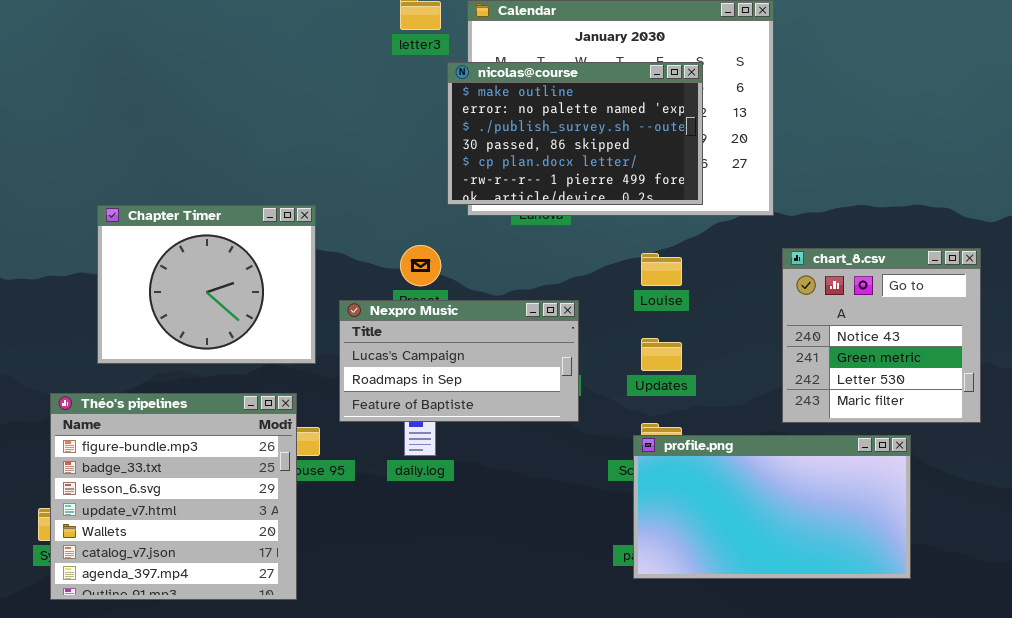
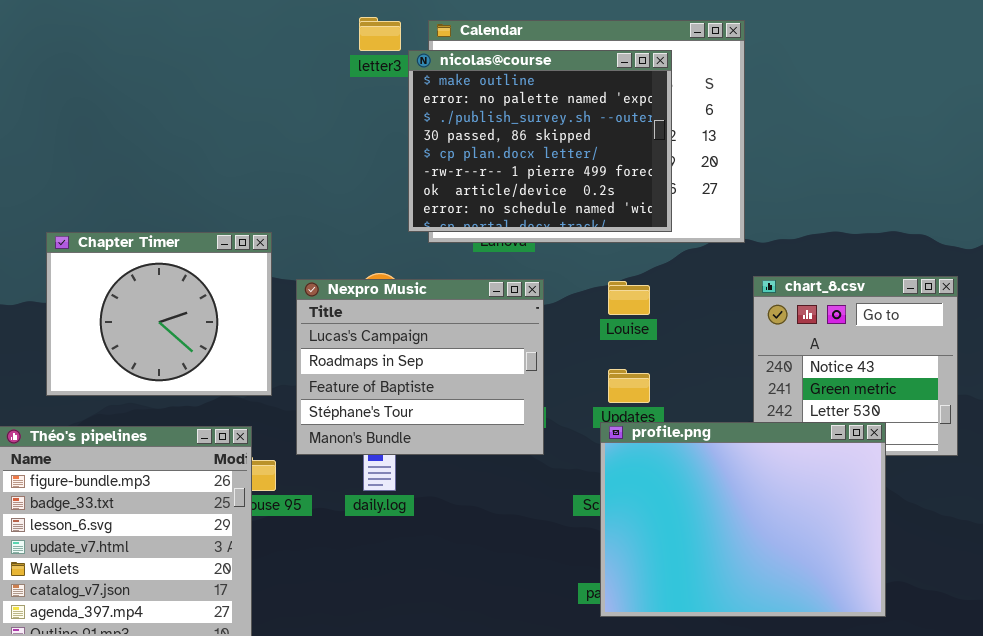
nicolas@course: [447,62,703,205] -> [408,50,672,232], resized
Nexpro Music: [339,300,579,422] -> [296,279,544,455], resized
profile.png: [633,435,911,579] -> [600,422,886,617], resized

